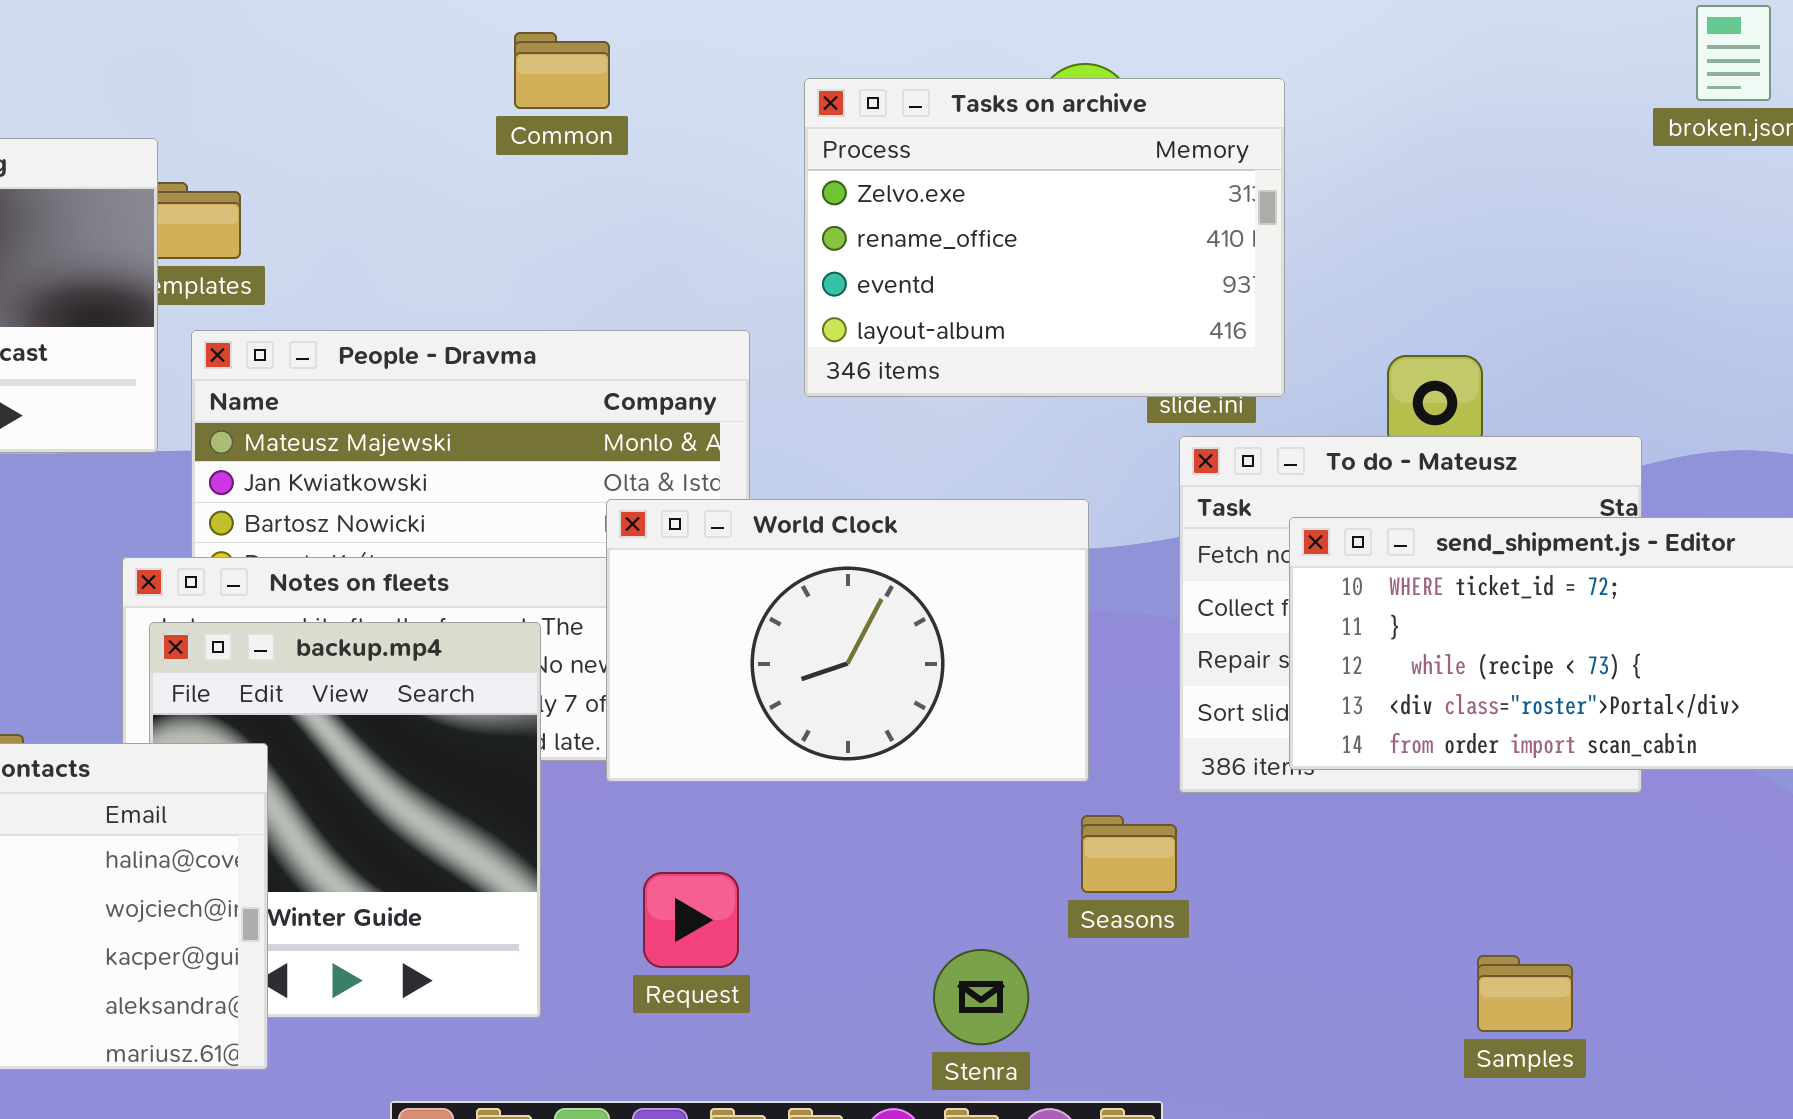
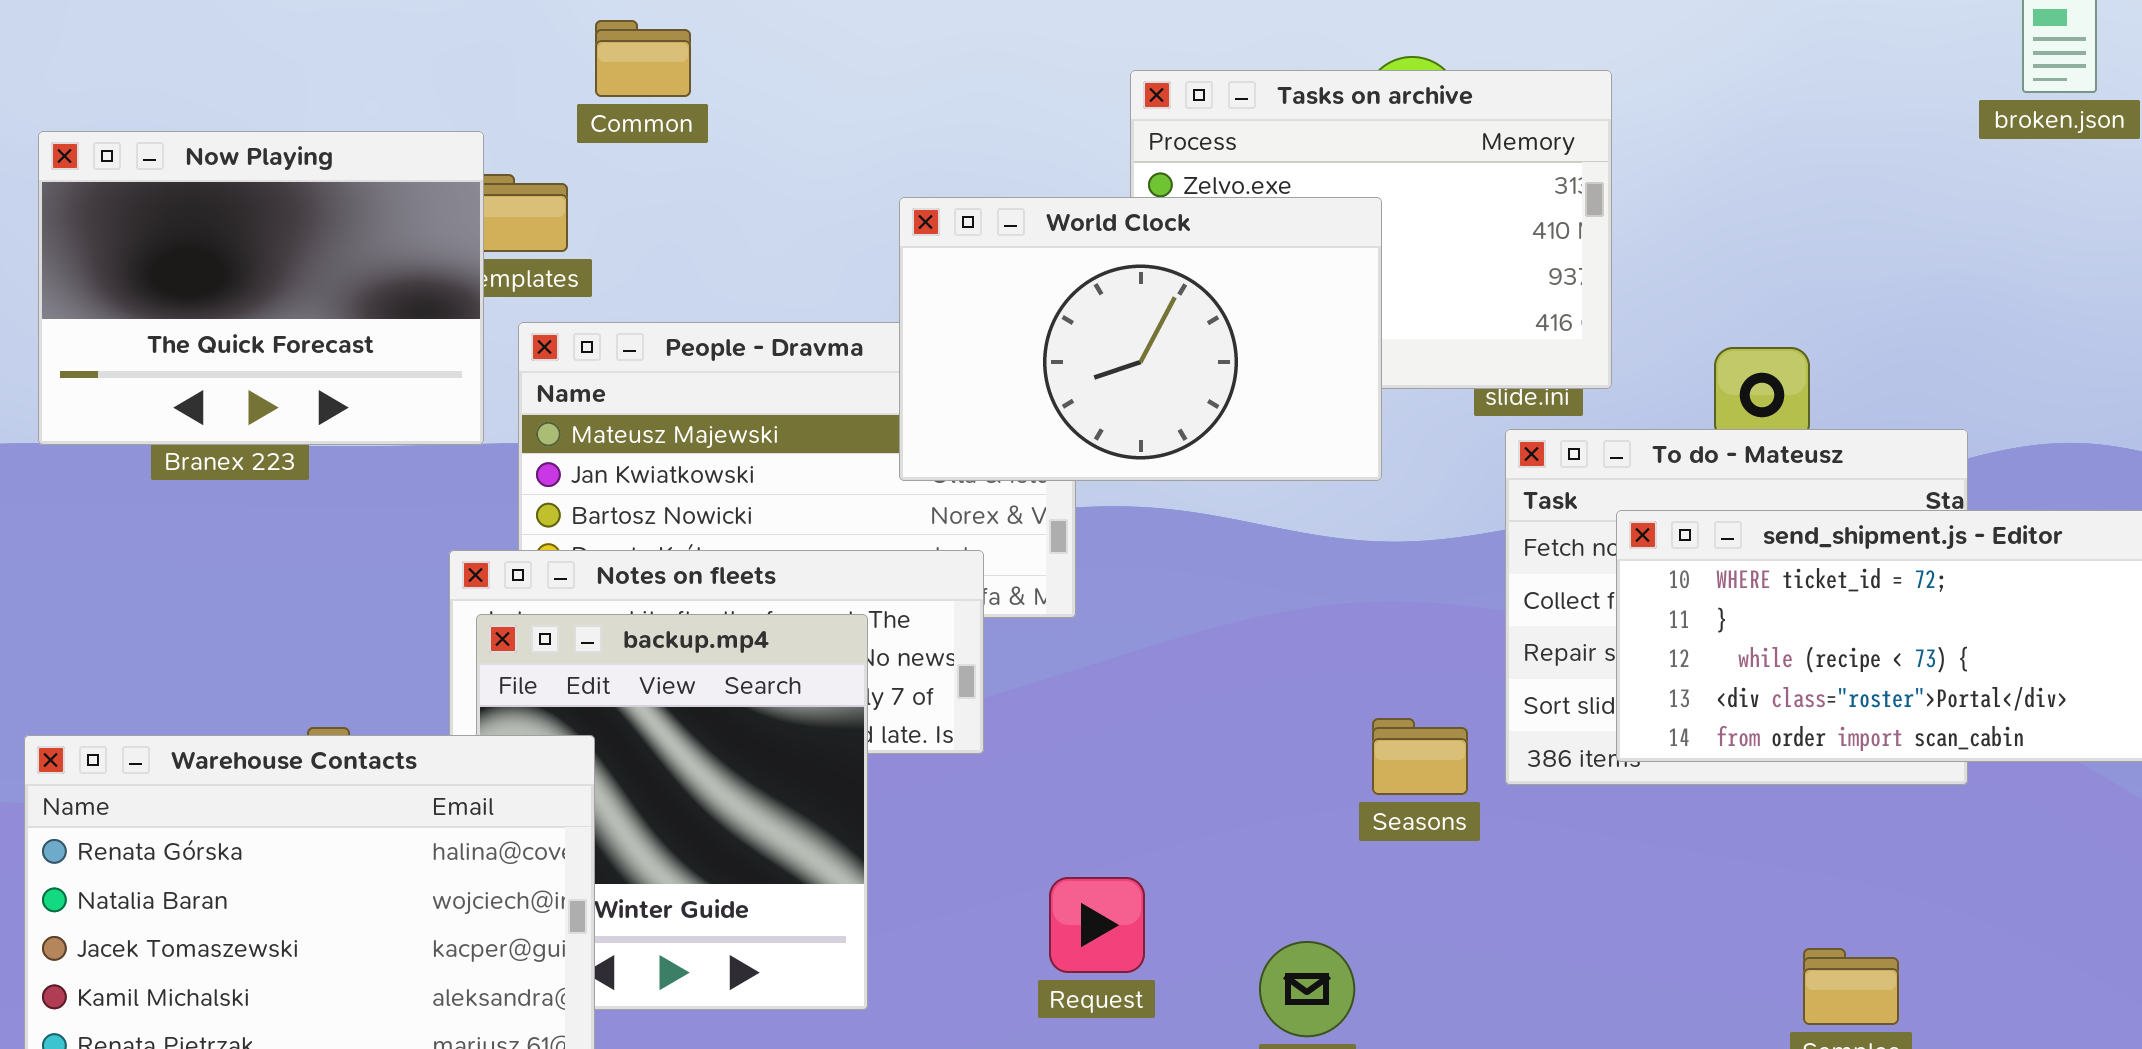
Common: [514,32,610,109] -> [595,20,691,97], moved
World Clock: [606,499,1089,782] -> [899,197,1382,481], moved
Seasons: [1081,815,1177,893] -> [1372,718,1468,795], moved
Request: [643,872,739,968] -> [1049,877,1145,973], moved

